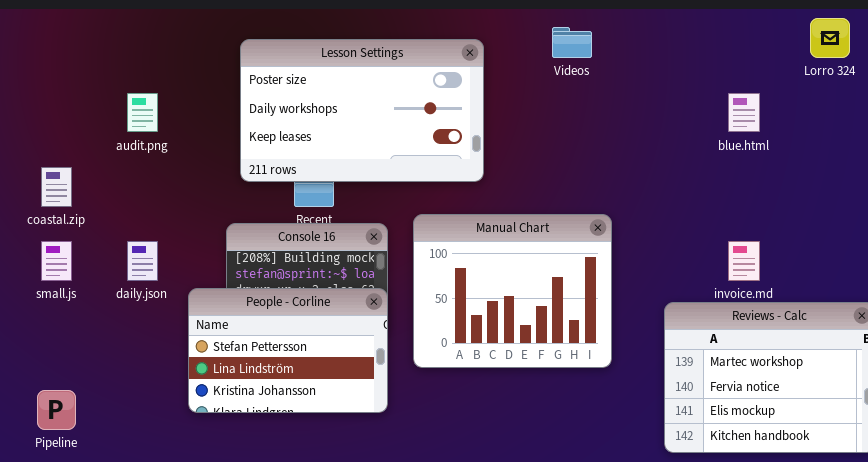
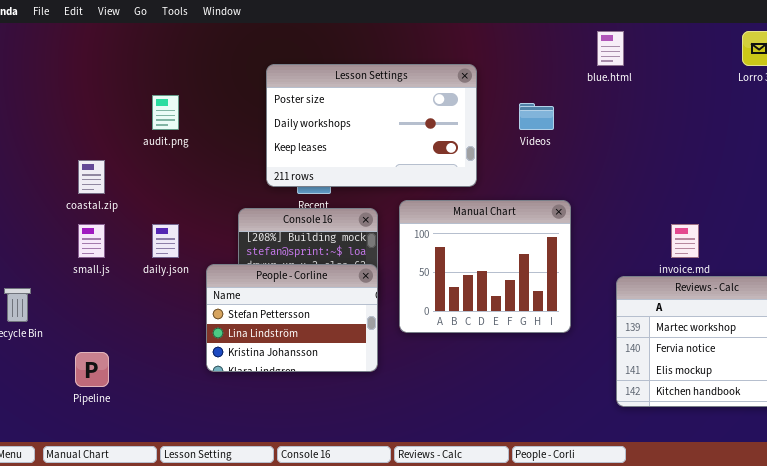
Videos: [552,27,592,58] -> [519,103,554,130], moved
Lesson Settings: [240,39,484,182] -> [266,64,477,187], moved
blue.html: [728,93,760,132] -> [597,31,624,66], moved

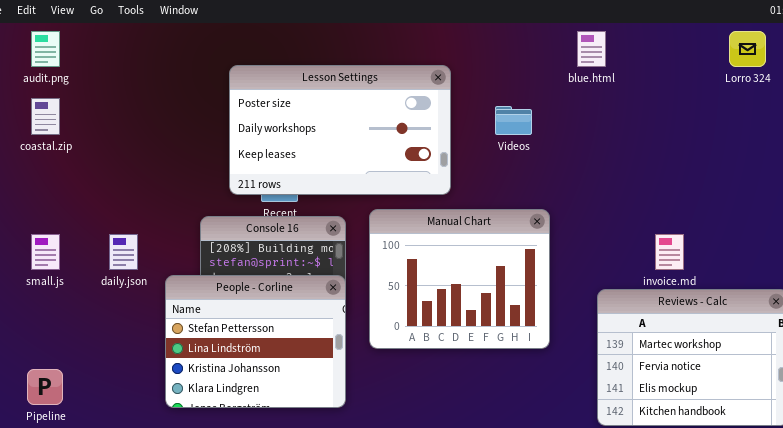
audit.png: [152,95,179,130] -> [31,31,60,67], moved
coastal.zip: [78,160,105,194] -> [31,98,60,135], moved
People - Corline: [206,264,378,372] -> [165,275,346,408], resized

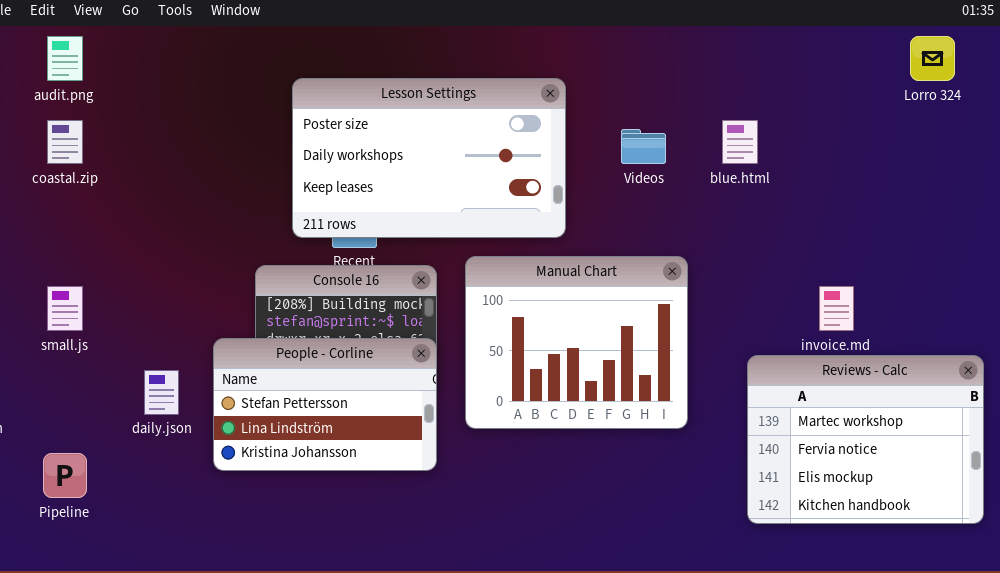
blue.html: [577,31,606,67] -> [722,120,758,164], moved
daily.json: [109,234,138,270] -> [144,370,179,415], moved
People - Corline: [165,275,346,408] -> [213,338,437,471], resized

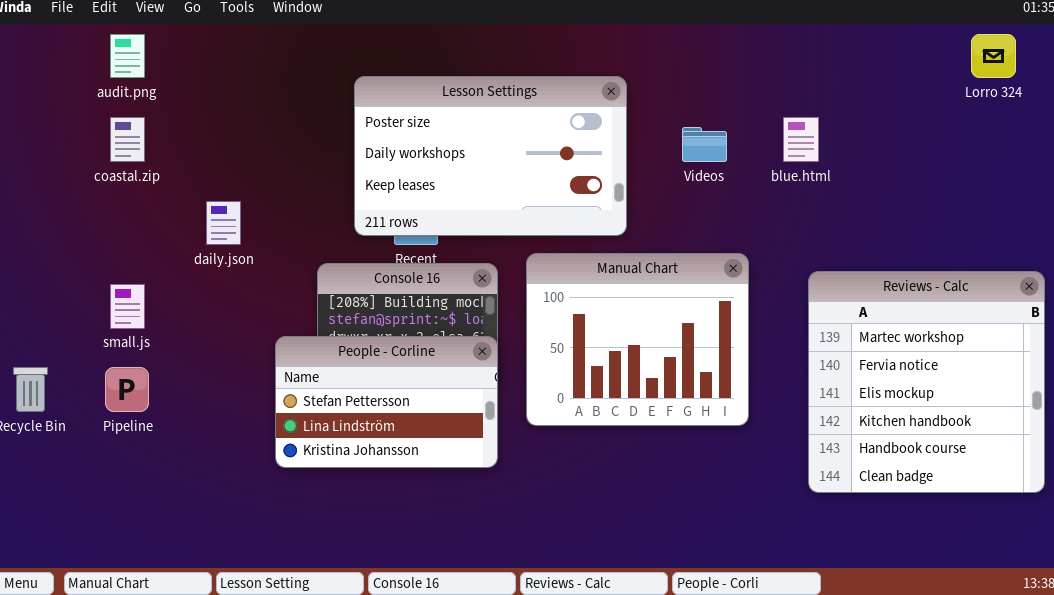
Reviews - Calc: [747,355,984,524] -> [808,271,1045,493], moved, resized
daily.json: [144,370,179,415] -> [206,201,241,245], moved
Pipeline: [43,453,87,498] -> [105,367,149,412], moved

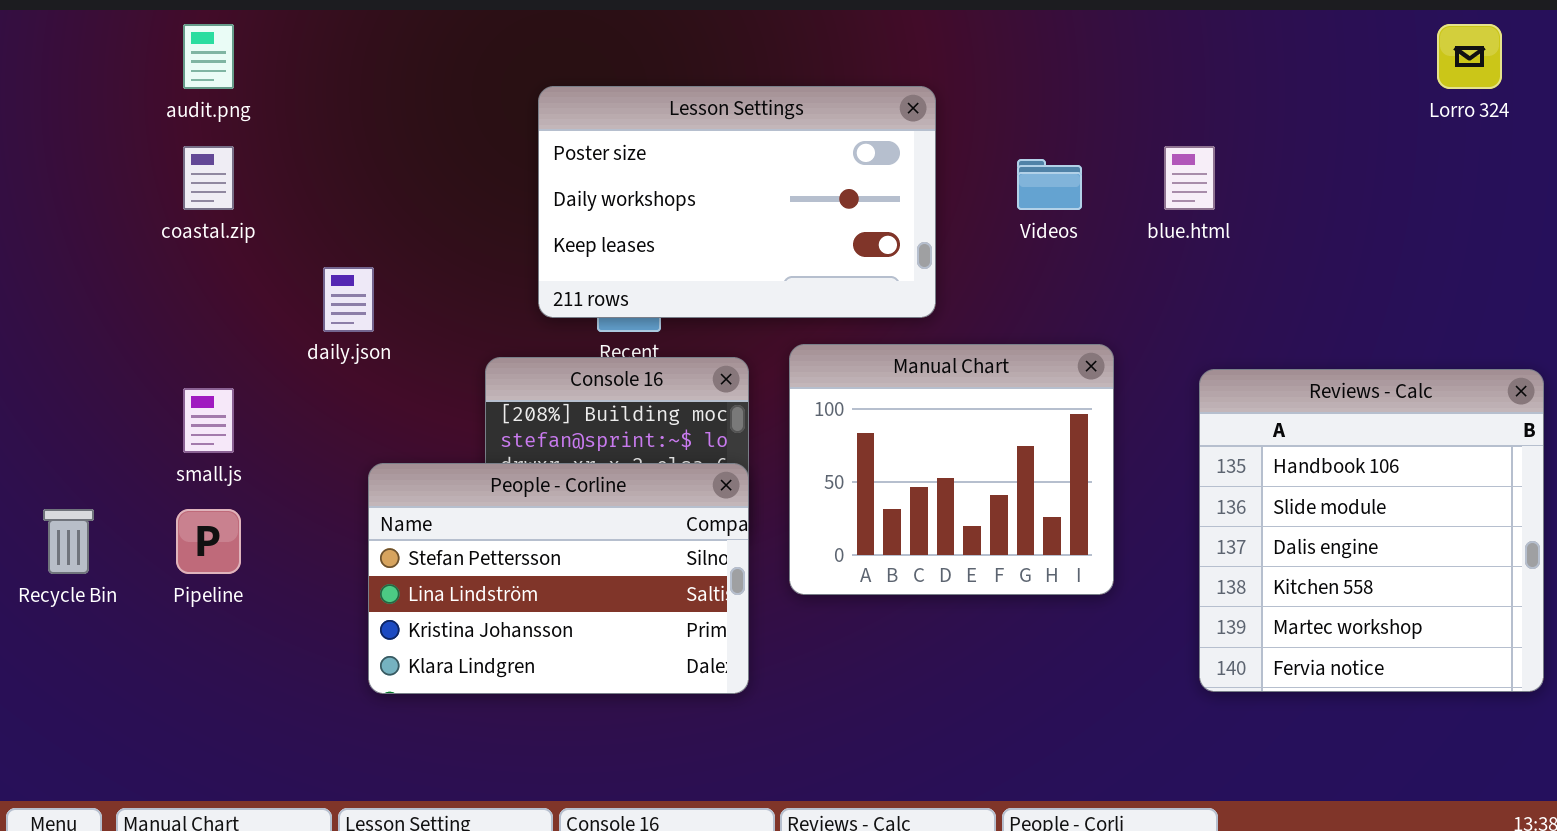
Reviews - Calc: [808,271,1045,493] -> [1199,369,1544,692], scrolled up 4 rows
People - Corline: [275,336,498,468] -> [368,463,749,694], resized

